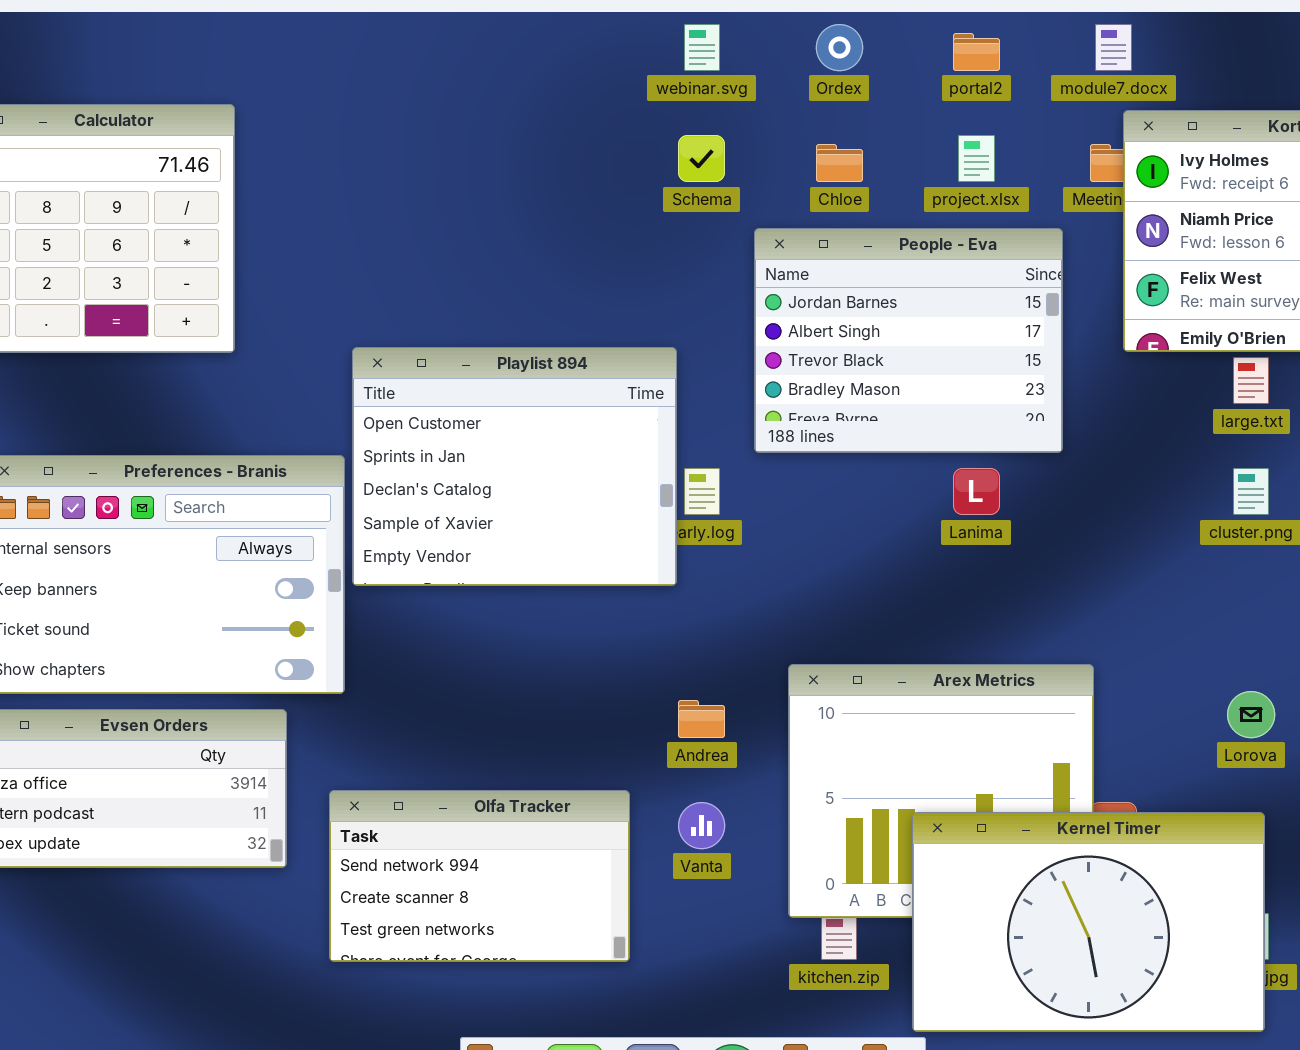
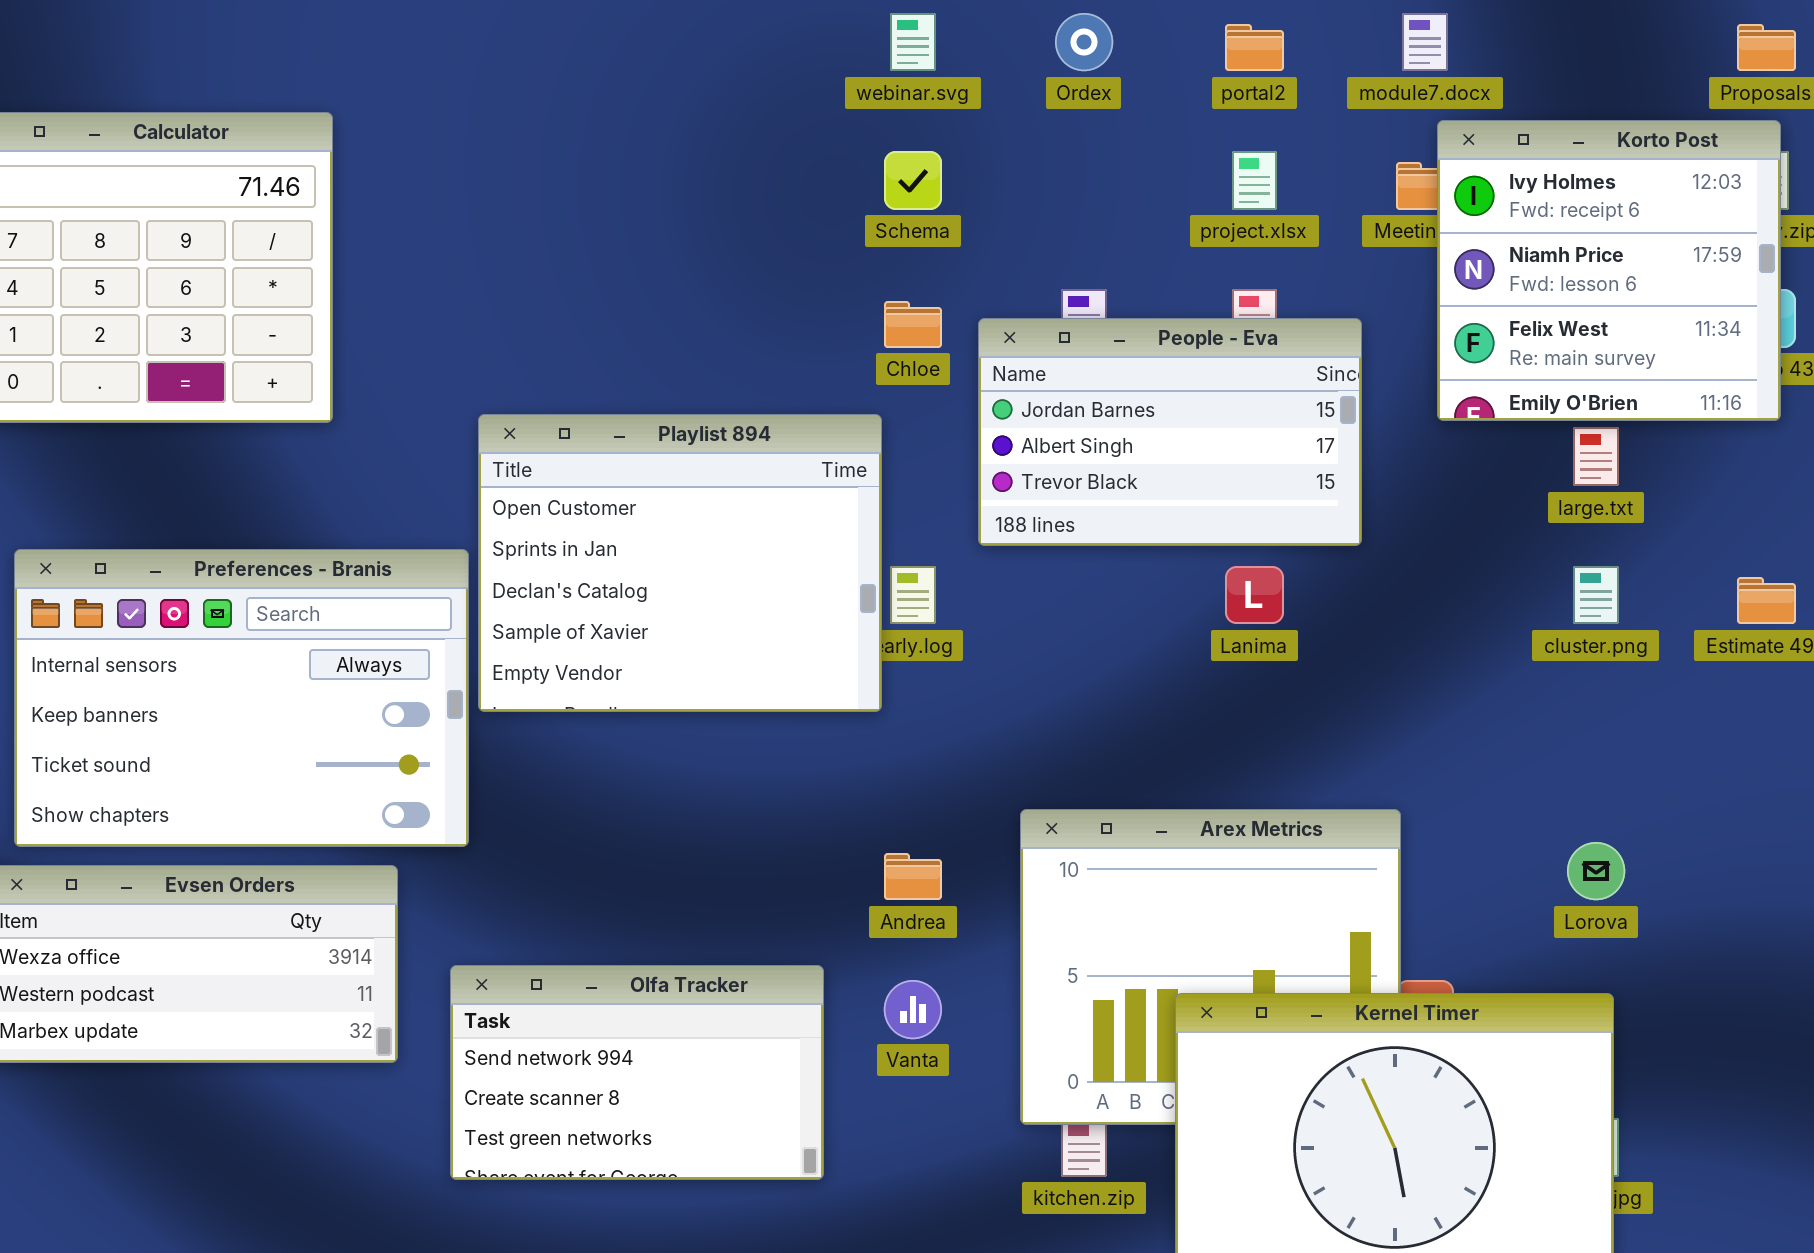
Chloe: [816,144,863,182] -> [884,301,942,348], moved
People - Eva: [754,228,1063,453] -> [978,318,1362,546], resized

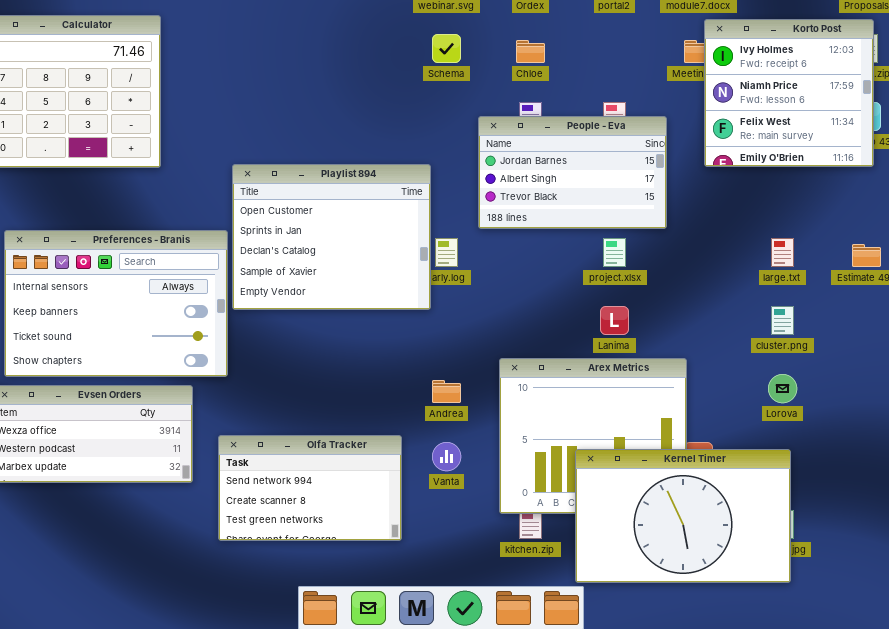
project.xlsx: [1232,151,1277,210] -> [603,238,626,267], moved
Chloe: [884,301,942,348] -> [516,40,545,63], moved
large.txt: [1573,427,1619,486] -> [771,238,794,267], moved
Lanima: [1225,566,1284,624] -> [600,306,629,335], moved
cluster.png: [1573,566,1619,624] -> [771,306,794,335], moved

